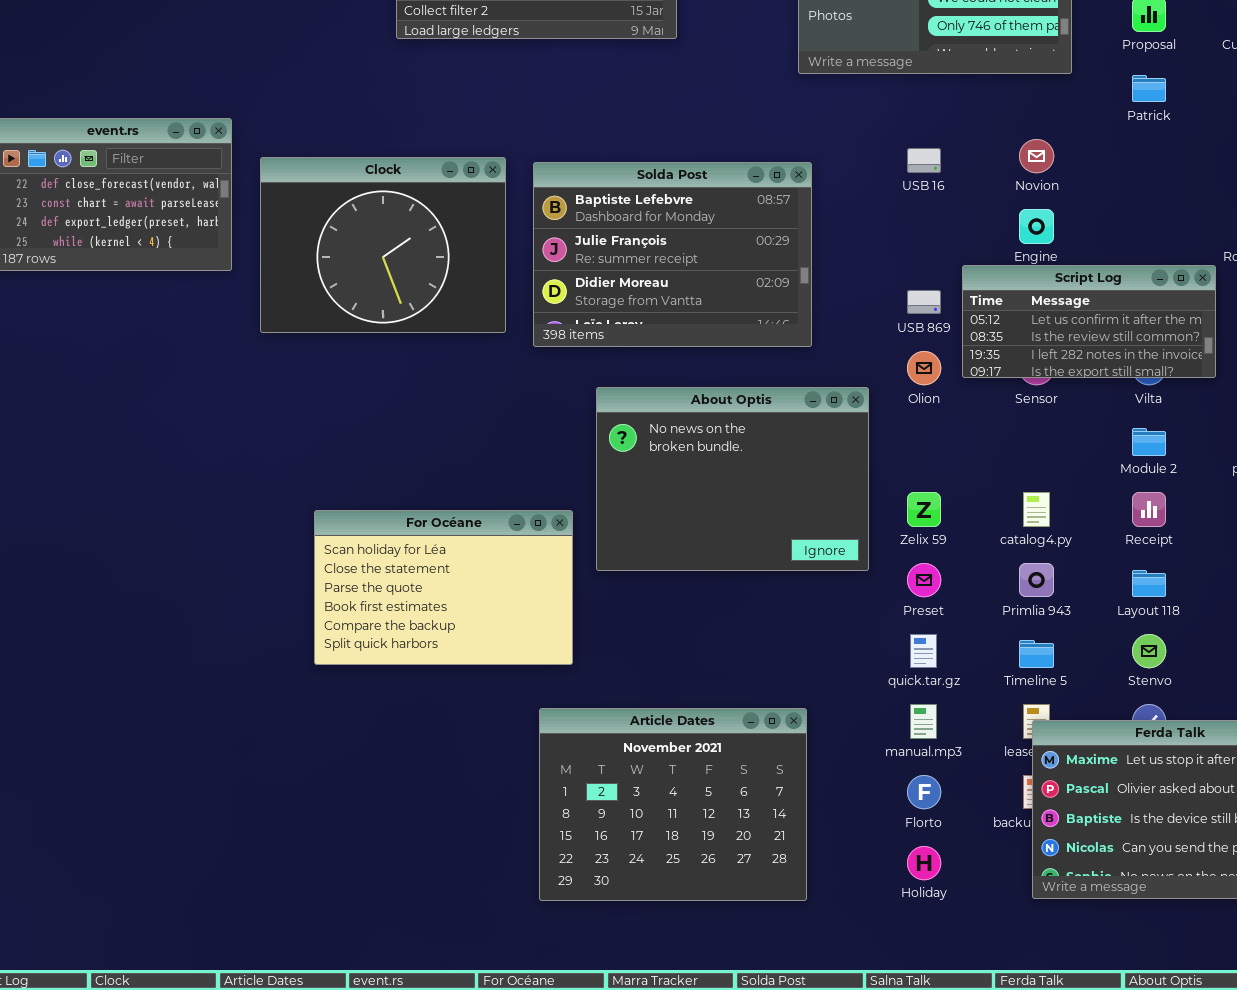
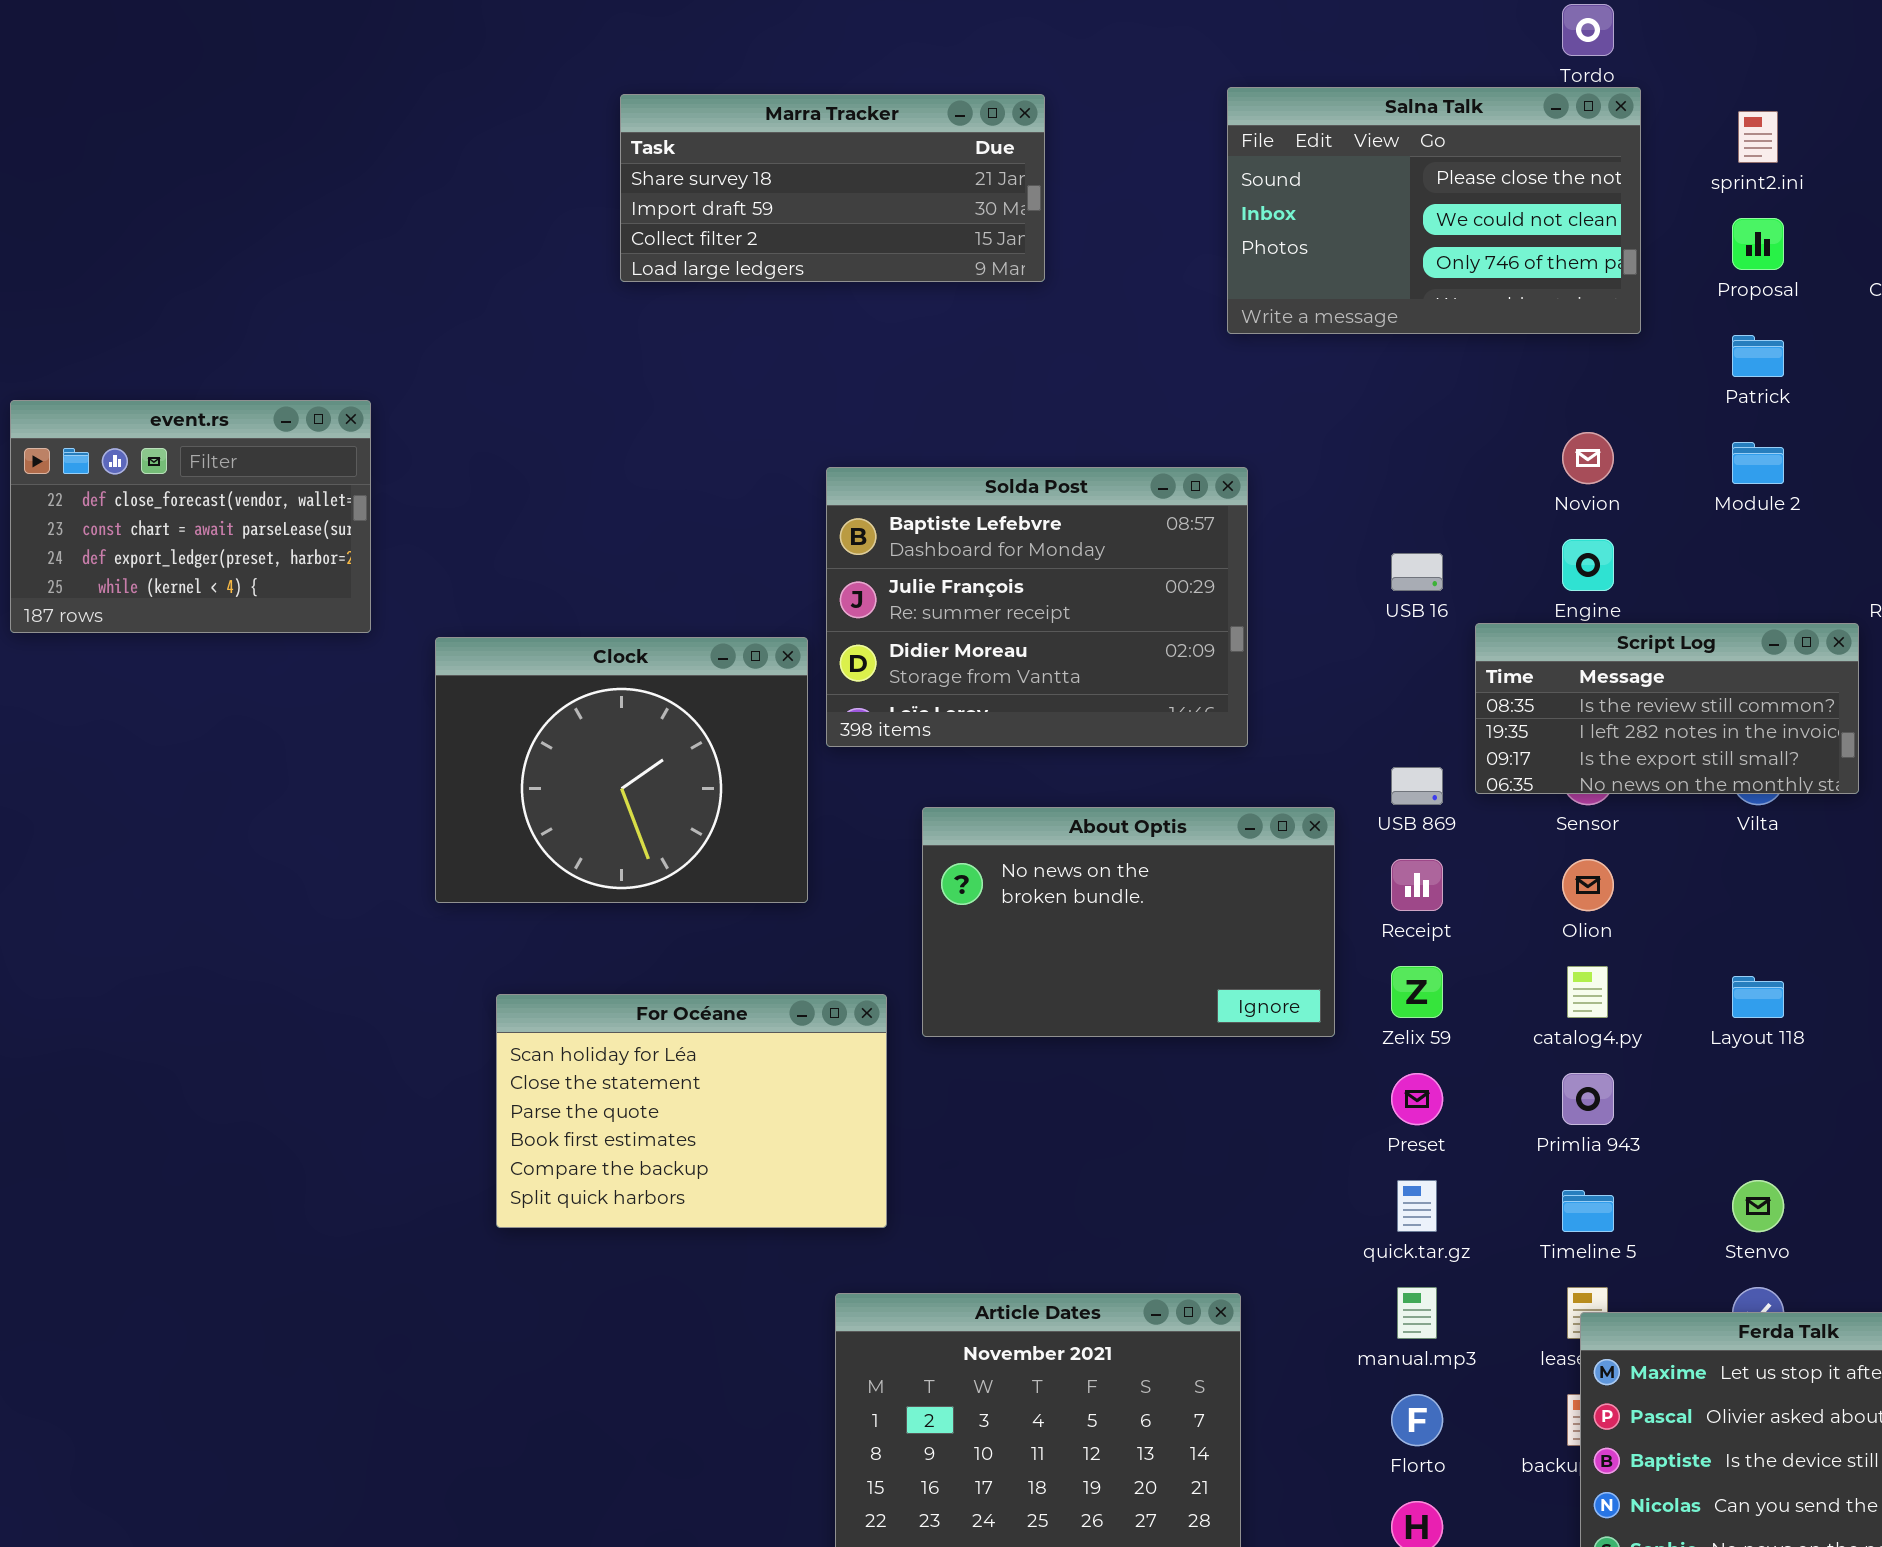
USB 16: [907,148,941,173] -> [1391,553,1443,591], moved
Clock: [260,157,506,333] -> [435,637,808,903], moved
Script Log: [962,265,1216,378] -> [1475,623,1859,794], scrolled down 1 row
USB 869: [907,290,941,314] -> [1391,767,1443,805], moved
Olion: [907,351,941,385] -> [1562,859,1614,911], moved
About Optis: [596,387,869,571] -> [922,807,1335,1037], resized
Module 2: [1132,428,1166,456] -> [1732,442,1784,484], moved
Receipt: [1132,492,1166,527] -> [1391,859,1443,911], moved
Layout 118: [1132,570,1166,597] -> [1732,976,1784,1018], moved

